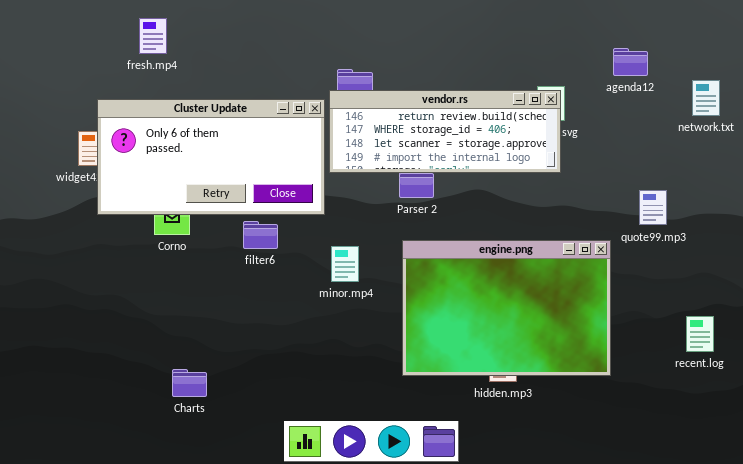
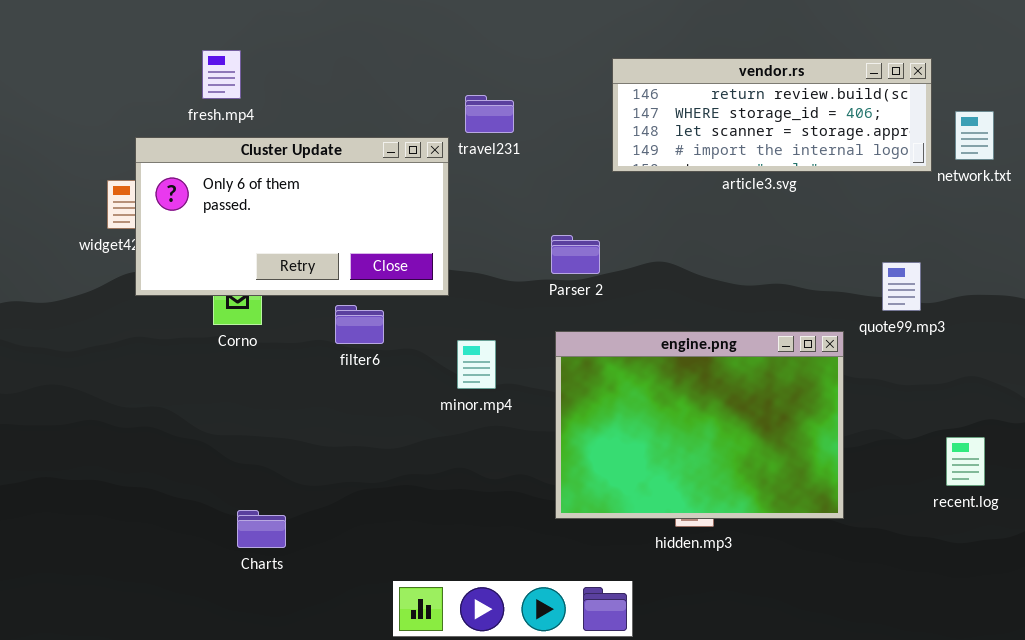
fresh.mp4: [139,18,167,54] -> [202,50,241,99], moved
vendor.rs: [329,90,561,173] -> [612,58,932,172], moved

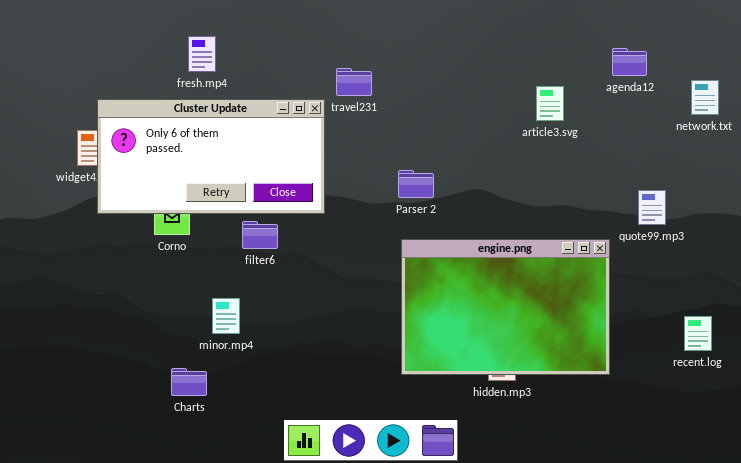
fresh.mp4: [202,50,241,99] -> [188,36,216,72], moved
vendor.rs: [612,58,932,172] -> none, closed
minor.mp4: [457,340,496,389] -> [212,298,240,334], moved

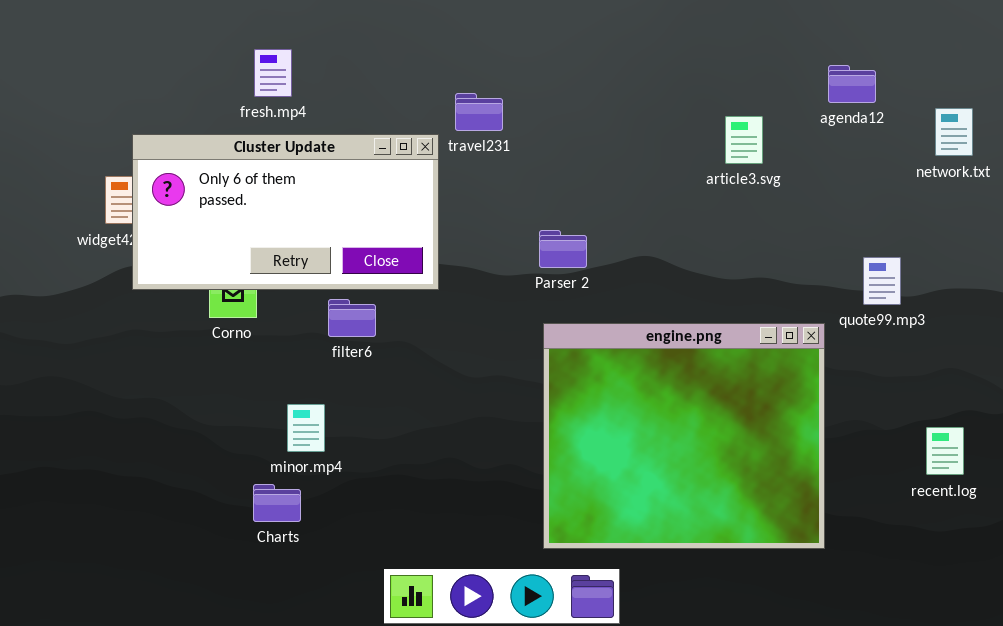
engine.png: [401,239,610,375] -> [543,323,825,549], resized
Charts: [171,368,207,396] -> [253,484,301,522], moved

